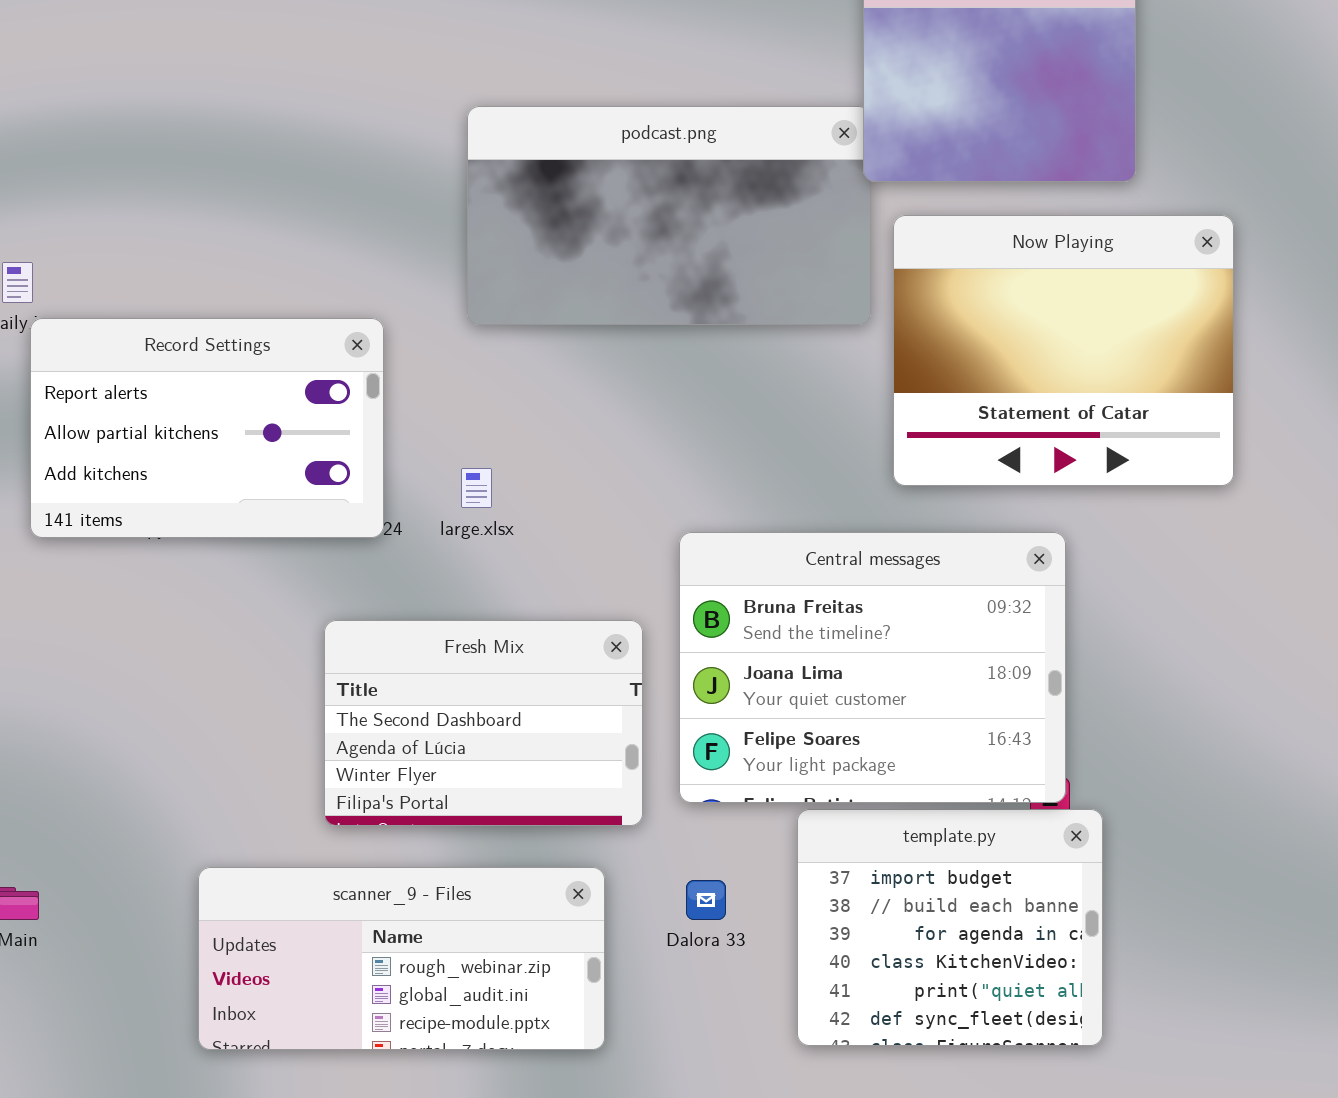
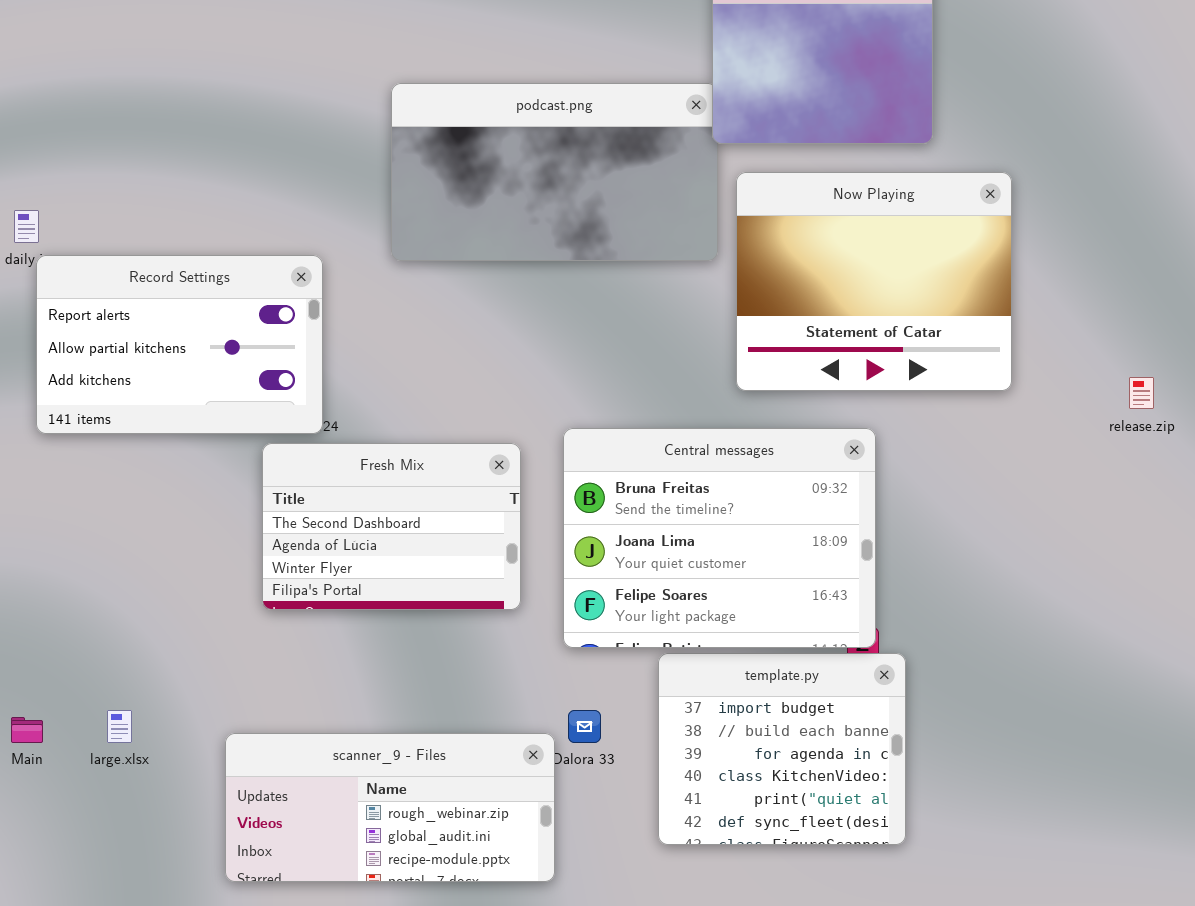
large.xlsx: [461,468,492,508] -> [107,710,132,743], moved
Fresh Mix: [324,620,643,826] -> [262,443,521,610], moved
scanner_9 - Files: [198,867,605,1050] -> [225,733,555,882], moved

